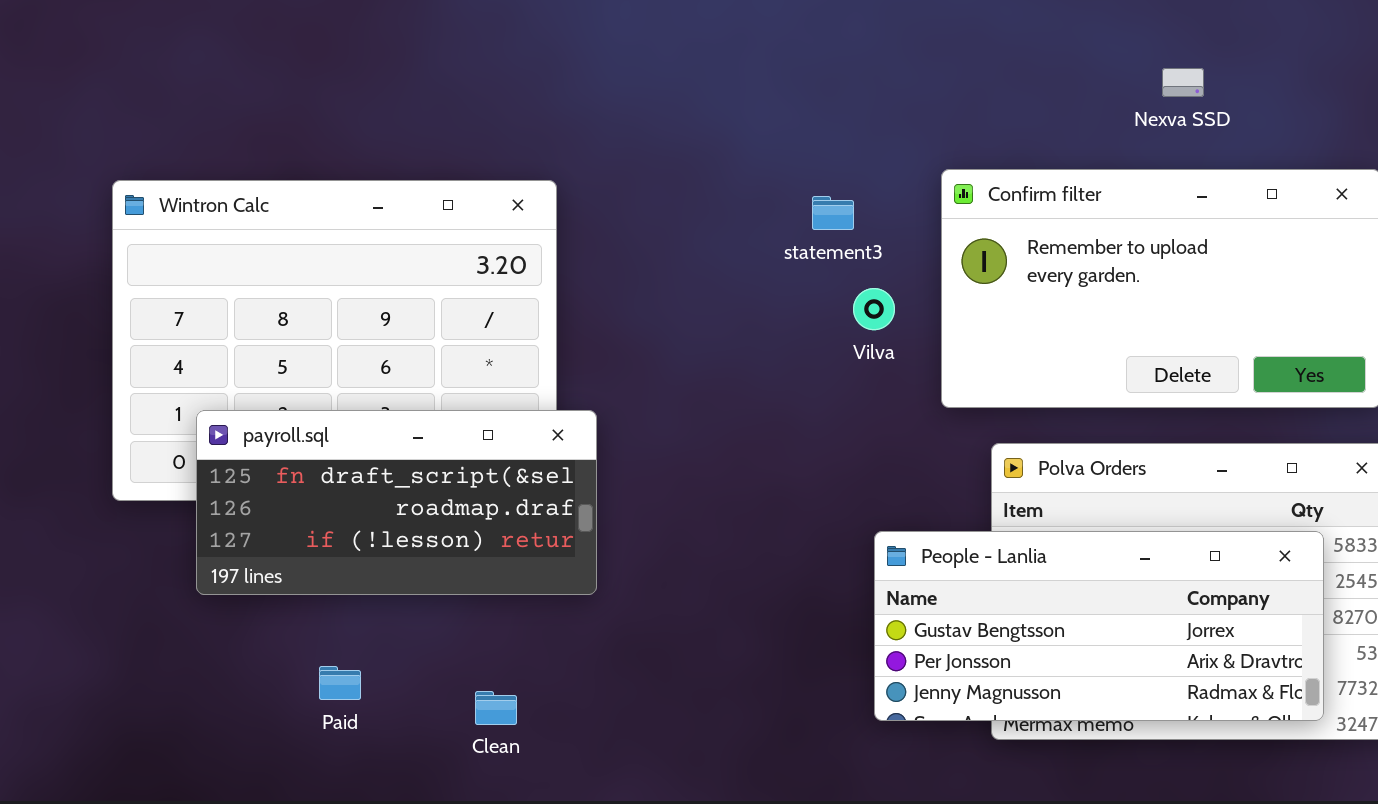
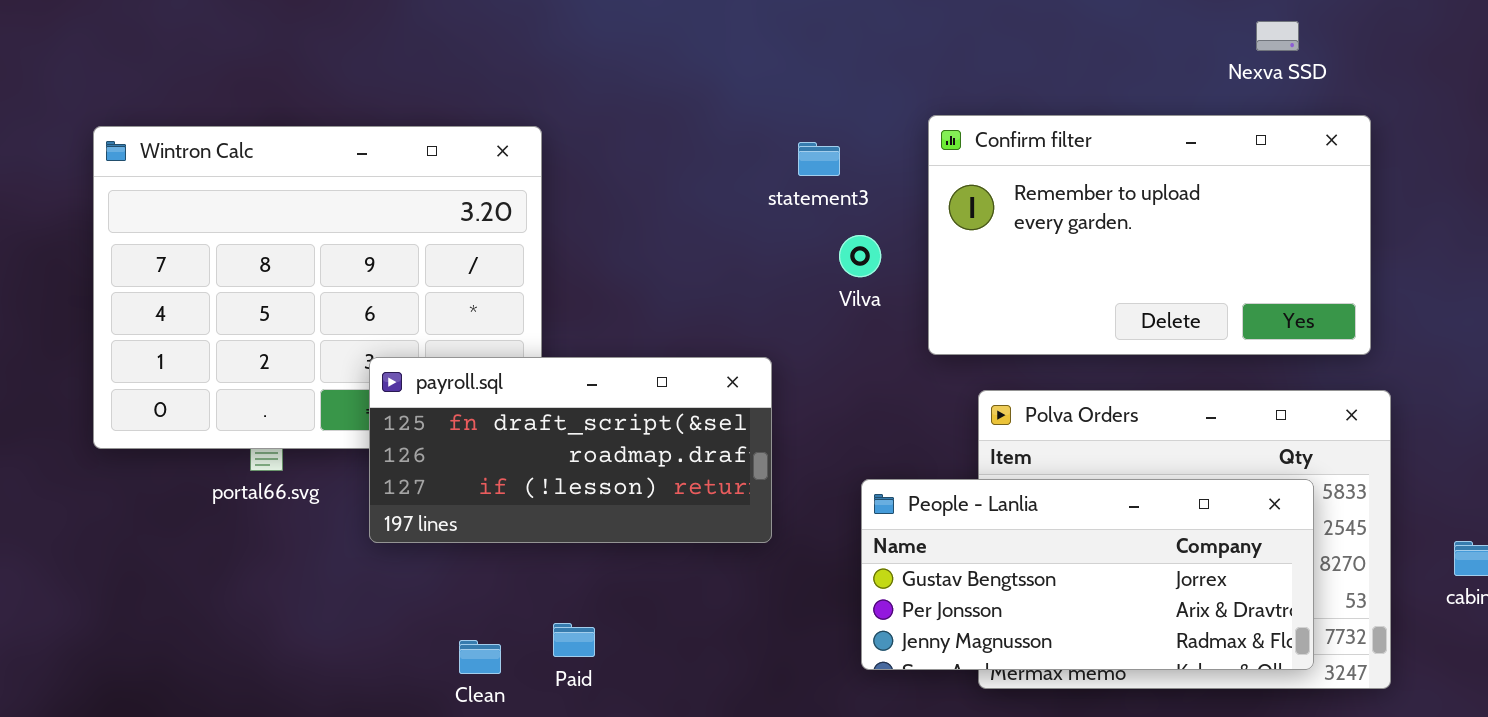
Nexva SSD: [1162,68,1204,97] -> [1256,21,1299,51], moved
payroll.sql: [196,410,597,595] -> [369,357,772,543], moved
Paid: [319,666,361,700] -> [553,623,595,657], moved

